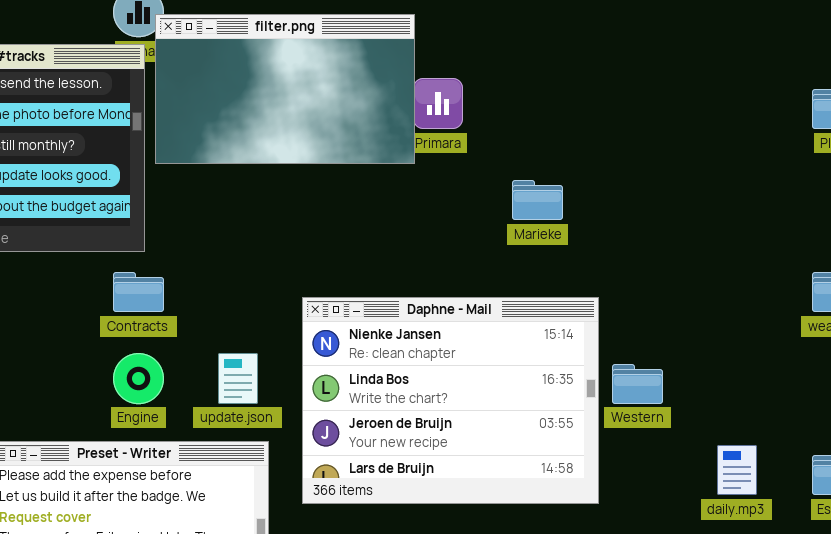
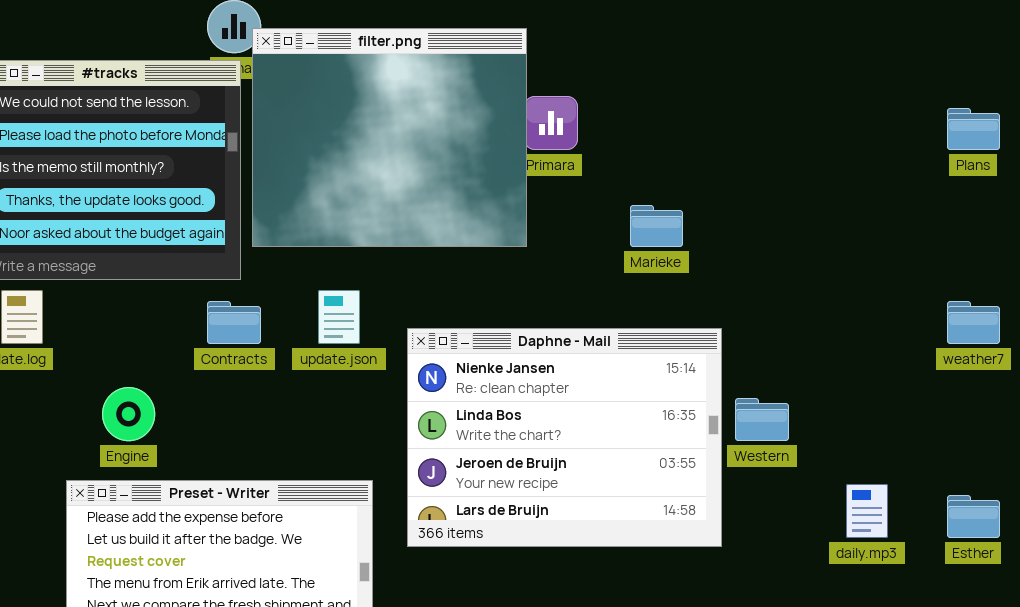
filter.png: [155,14,415,164] -> [252,28,527,247], resized
Engine: [113,353,164,404] -> [102,387,155,441], moved
update.json: [218,353,258,404] -> [318,290,360,344], moved

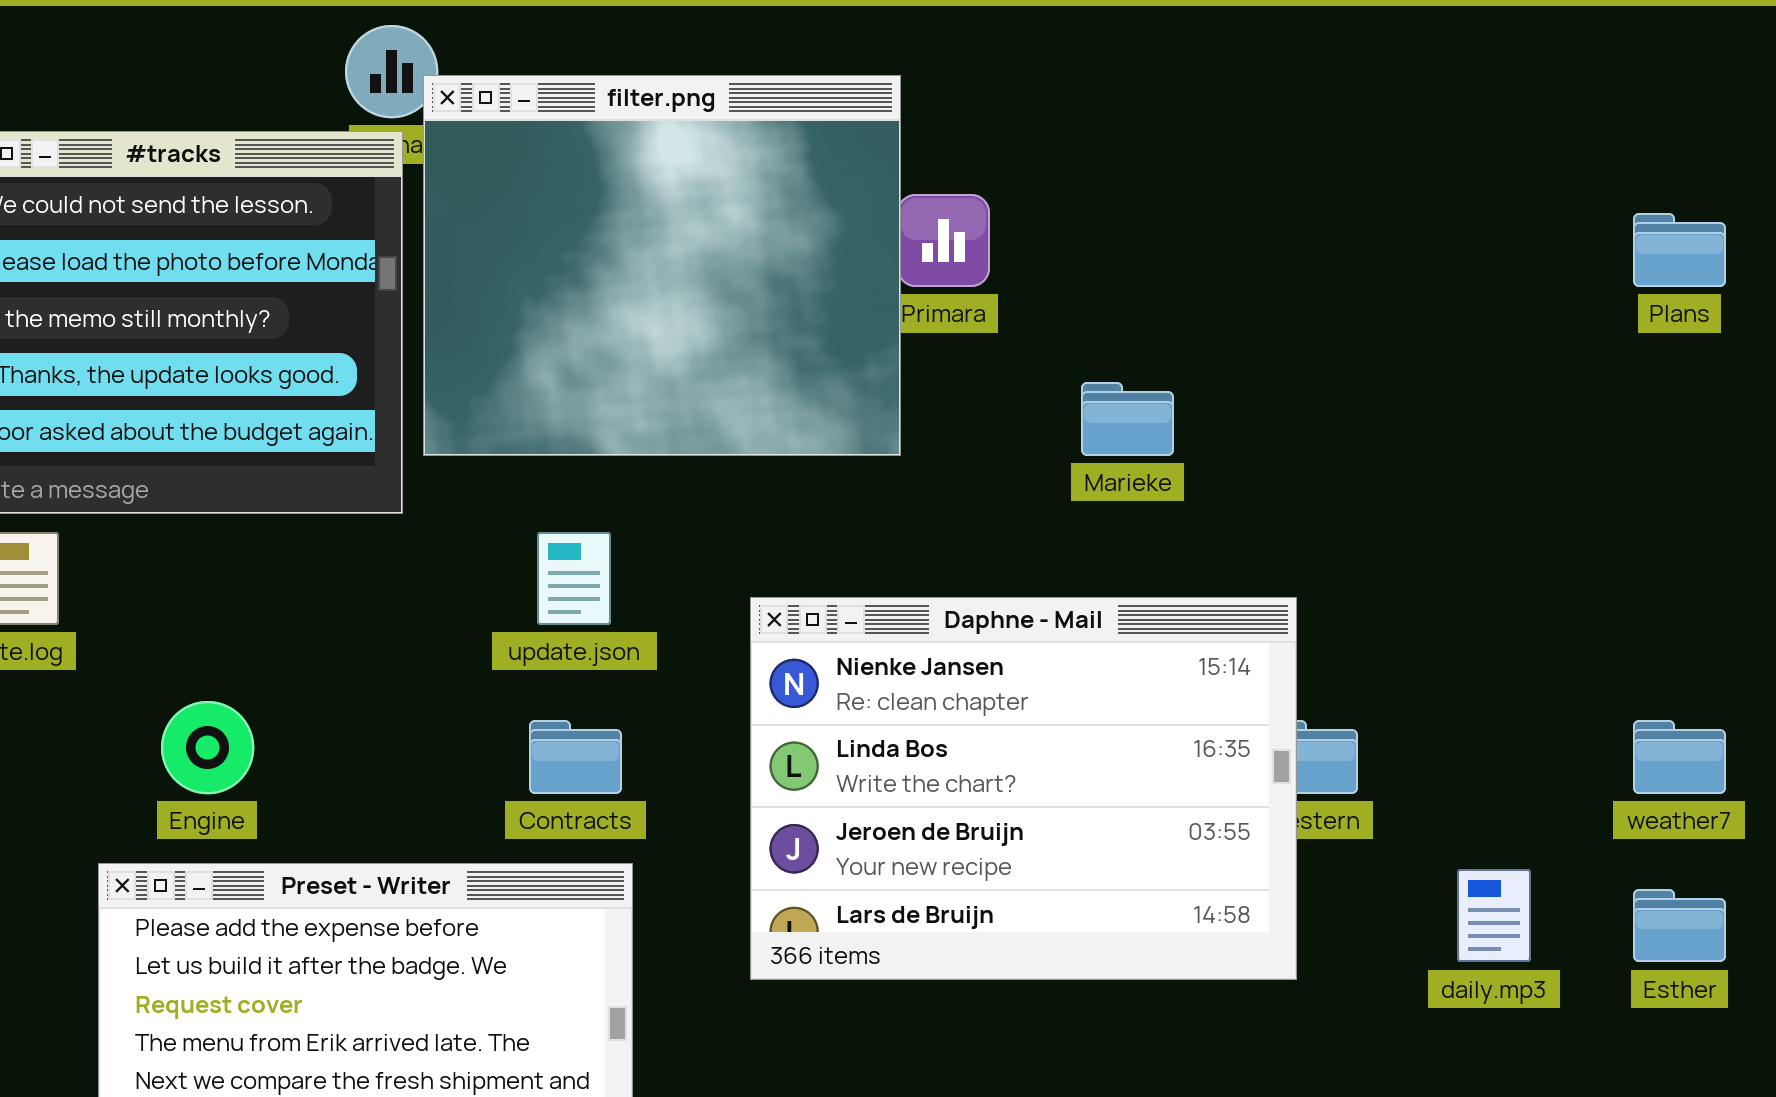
Contracts: [207,301,261,344] -> [529,720,622,794], moved
weather7: [947,301,1000,344] -> [1633,720,1726,794], moved
Daphne - Mail: [407,328,722,547] -> [750,597,1297,980], moved

